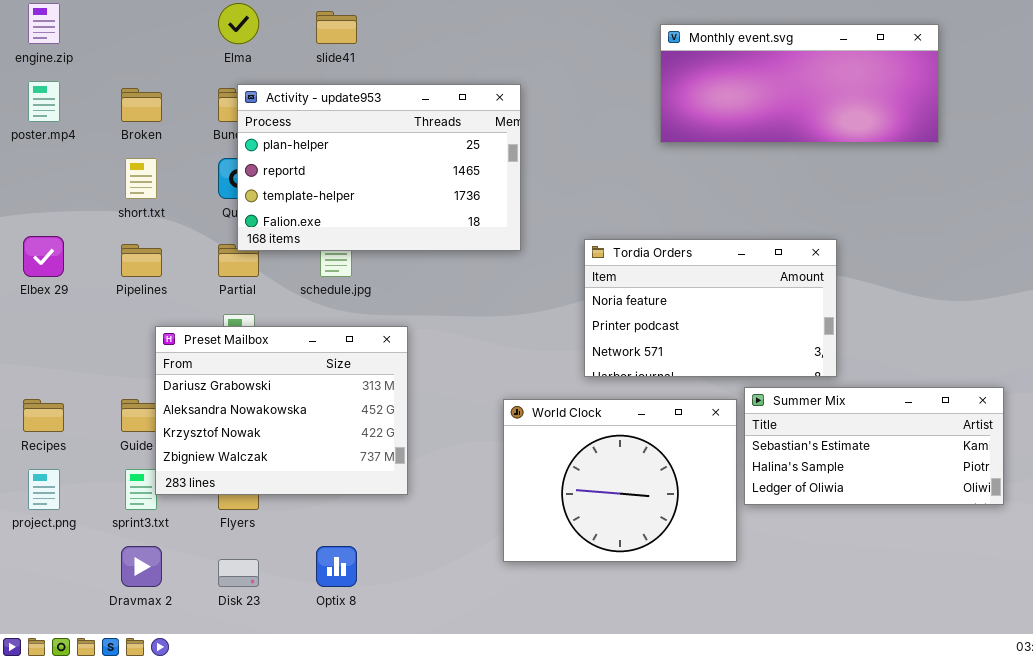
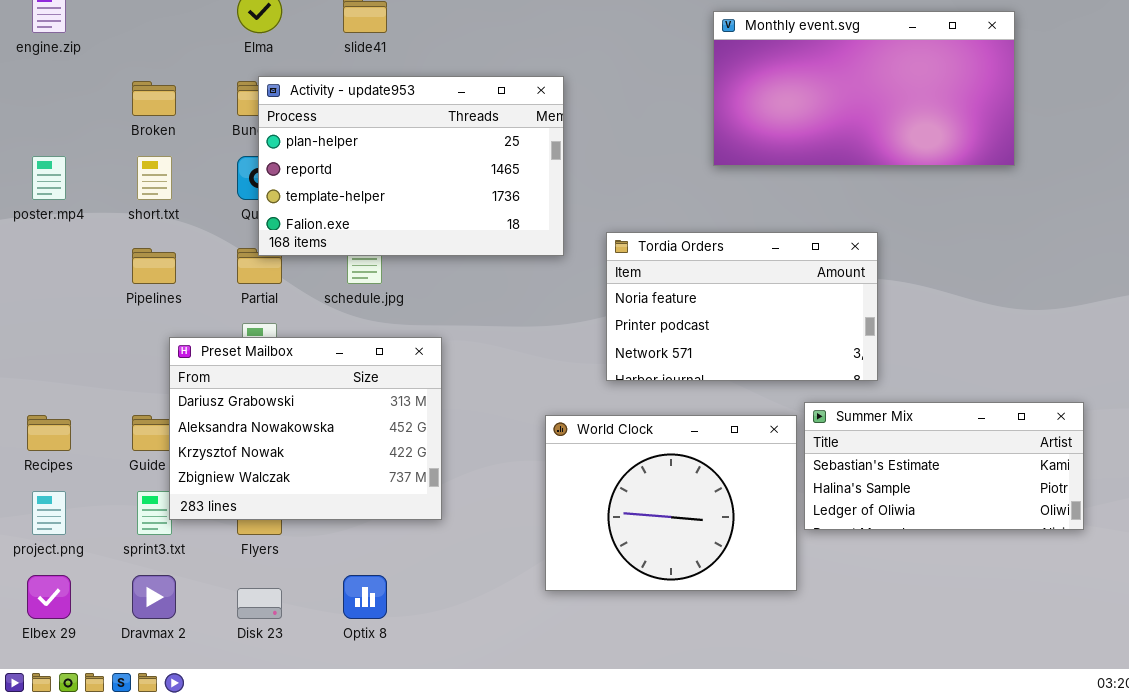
Monthly event.svg: [660,24,939,143] -> [713,11,1015,166], resized
poster.mp4: [28,81,60,122] -> [32,156,66,200], moved
Elbex 29: [23,236,64,277] -> [27,575,71,619], moved
Tordia Orders: [584,239,837,377] -> [606,232,878,381], moved

